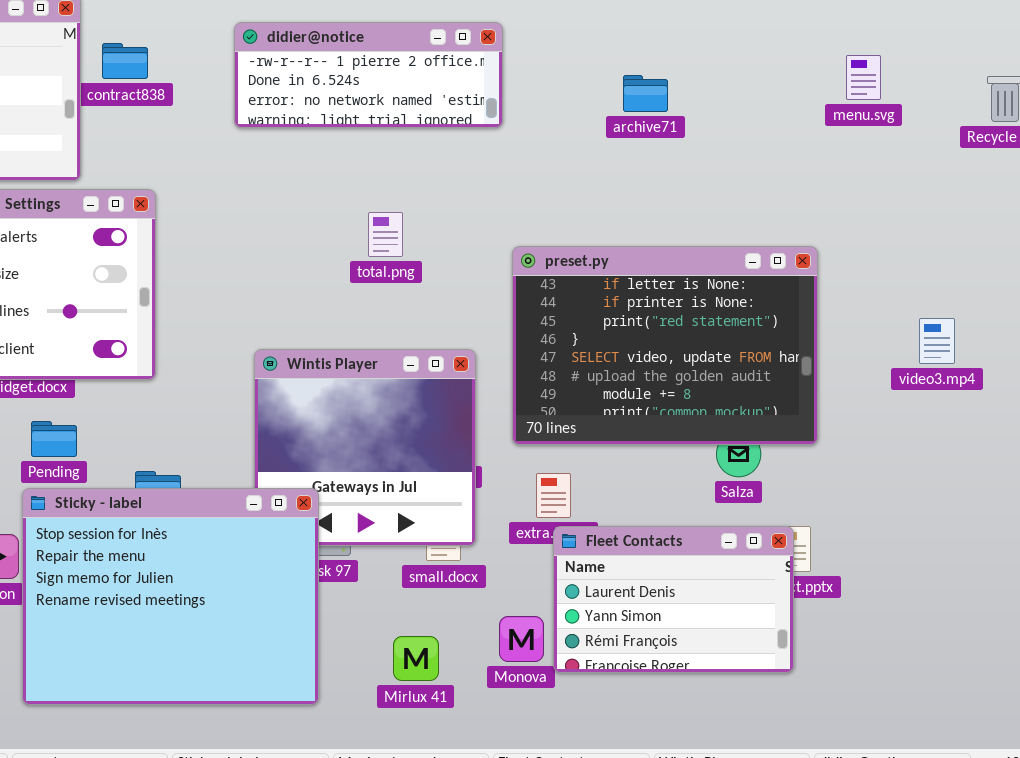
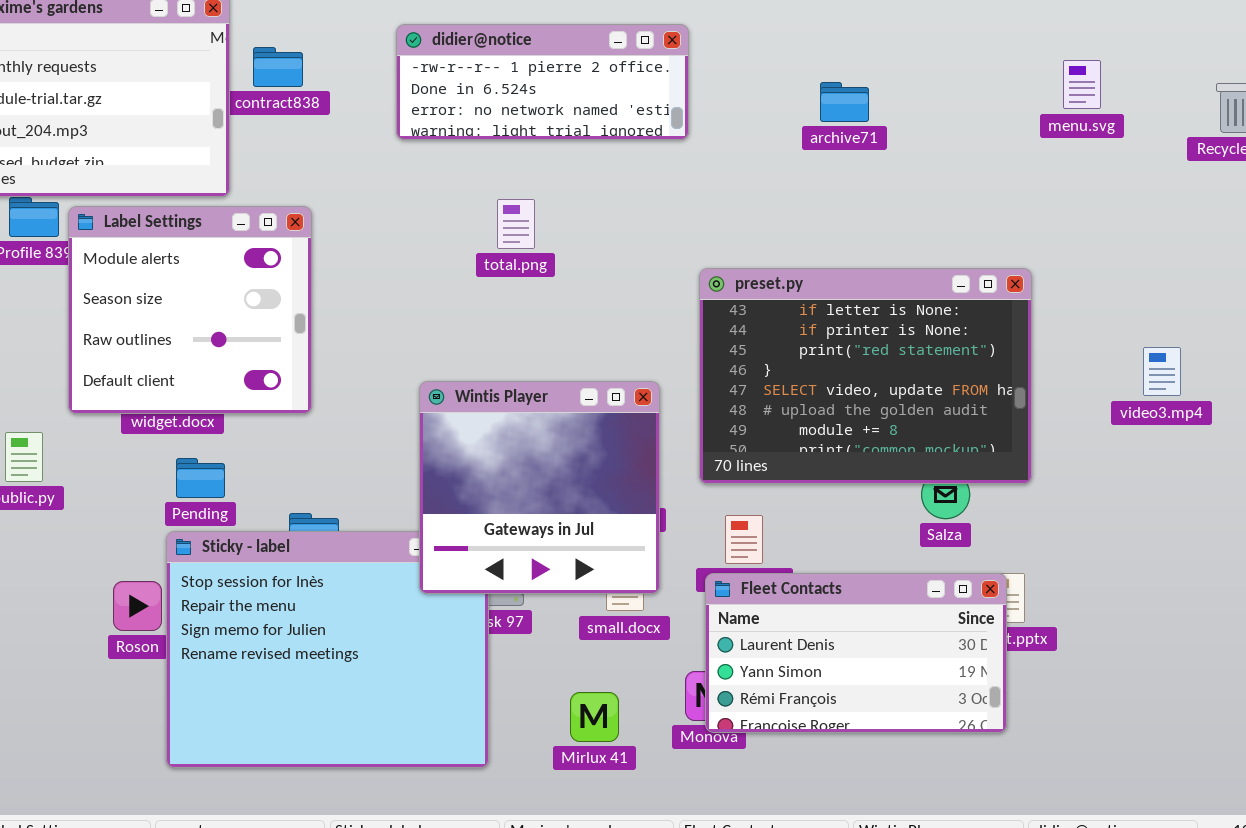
total.png: [368,212,403,257] -> [497,199,535,249], moved
Wintis Player: [254,349,476,546] -> [419,381,660,594], raised
Fleet Contacts: [553,526,794,673] -> [705,573,1007,733], resized

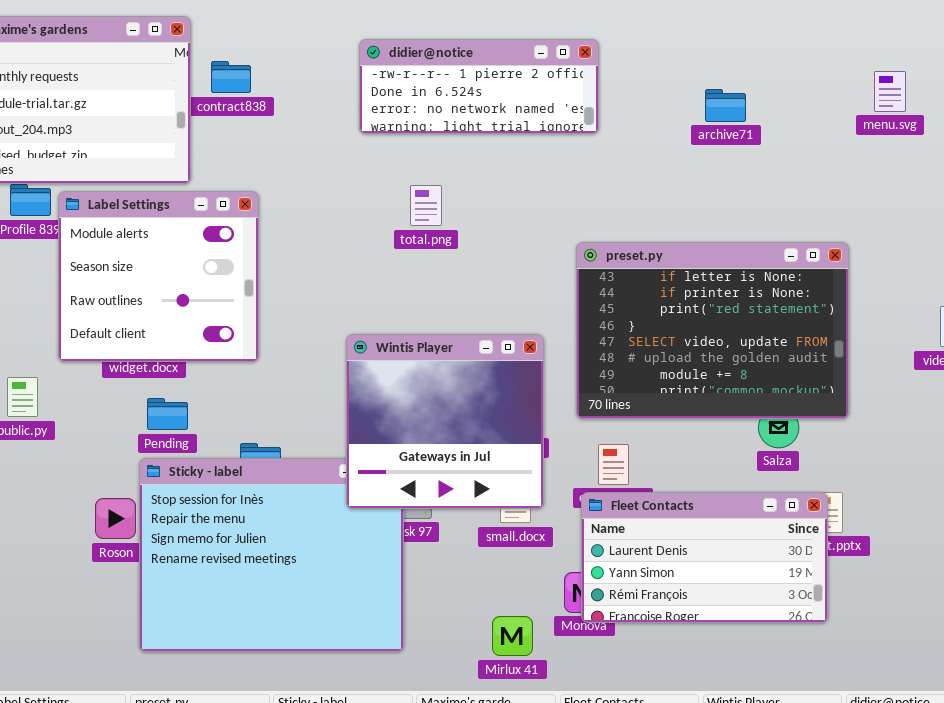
didier@notice: [396,24,689,140] -> [359,39,599,134], moved
archive71: [820,82,869,122] -> [705,89,746,122], moved
Mirlux 41: [570,692,619,742] -> [492,616,533,656], moved

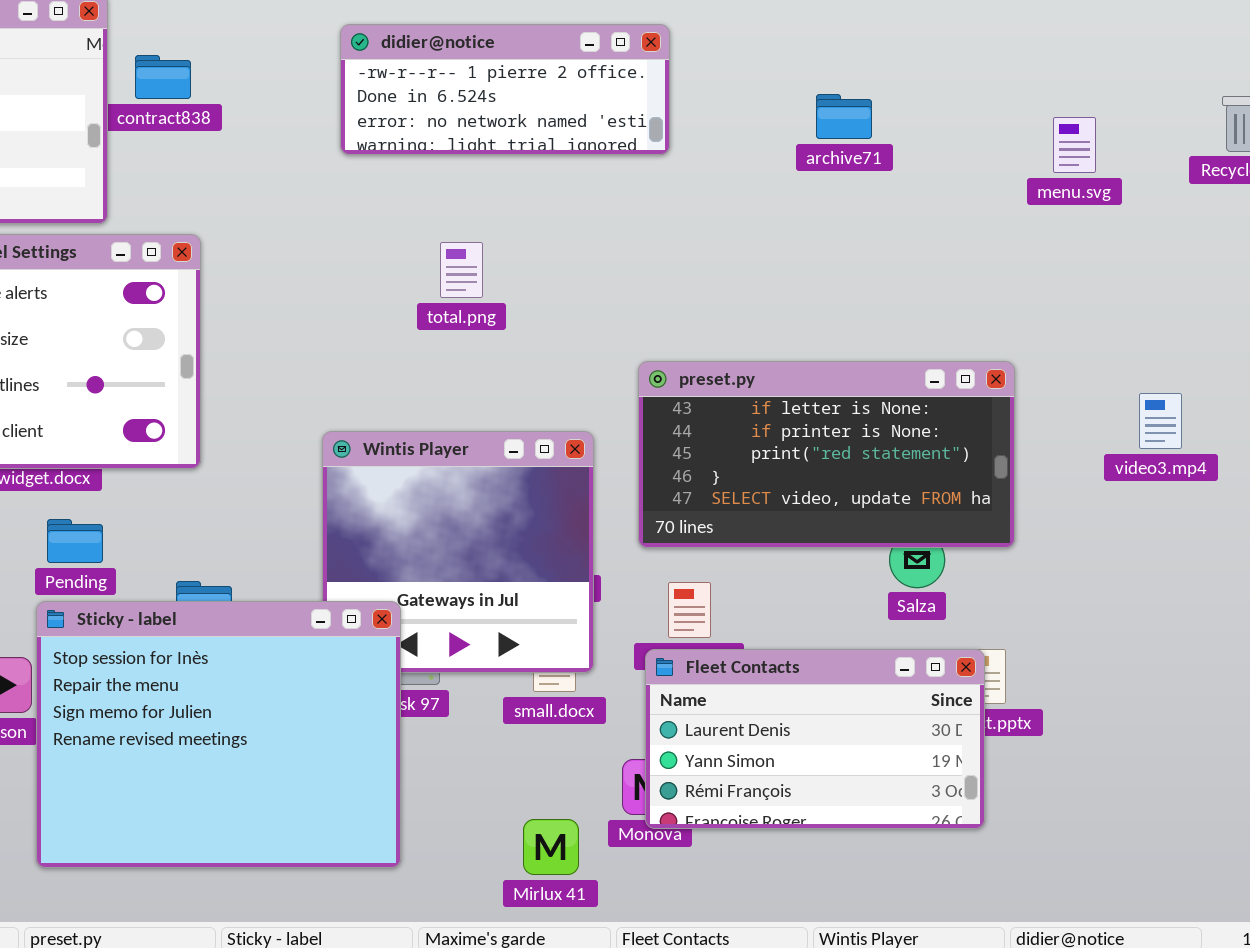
menu.svg: [874,71,906,112] -> [1053,117,1096,173], moved
total.png: [410,185,442,226] -> [440,242,483,298], moved
preset.py: [576,242,849,419] -> [638,361,1015,548], resized
Sticky - label: [139,458,404,652] -> [36,601,401,868], raised

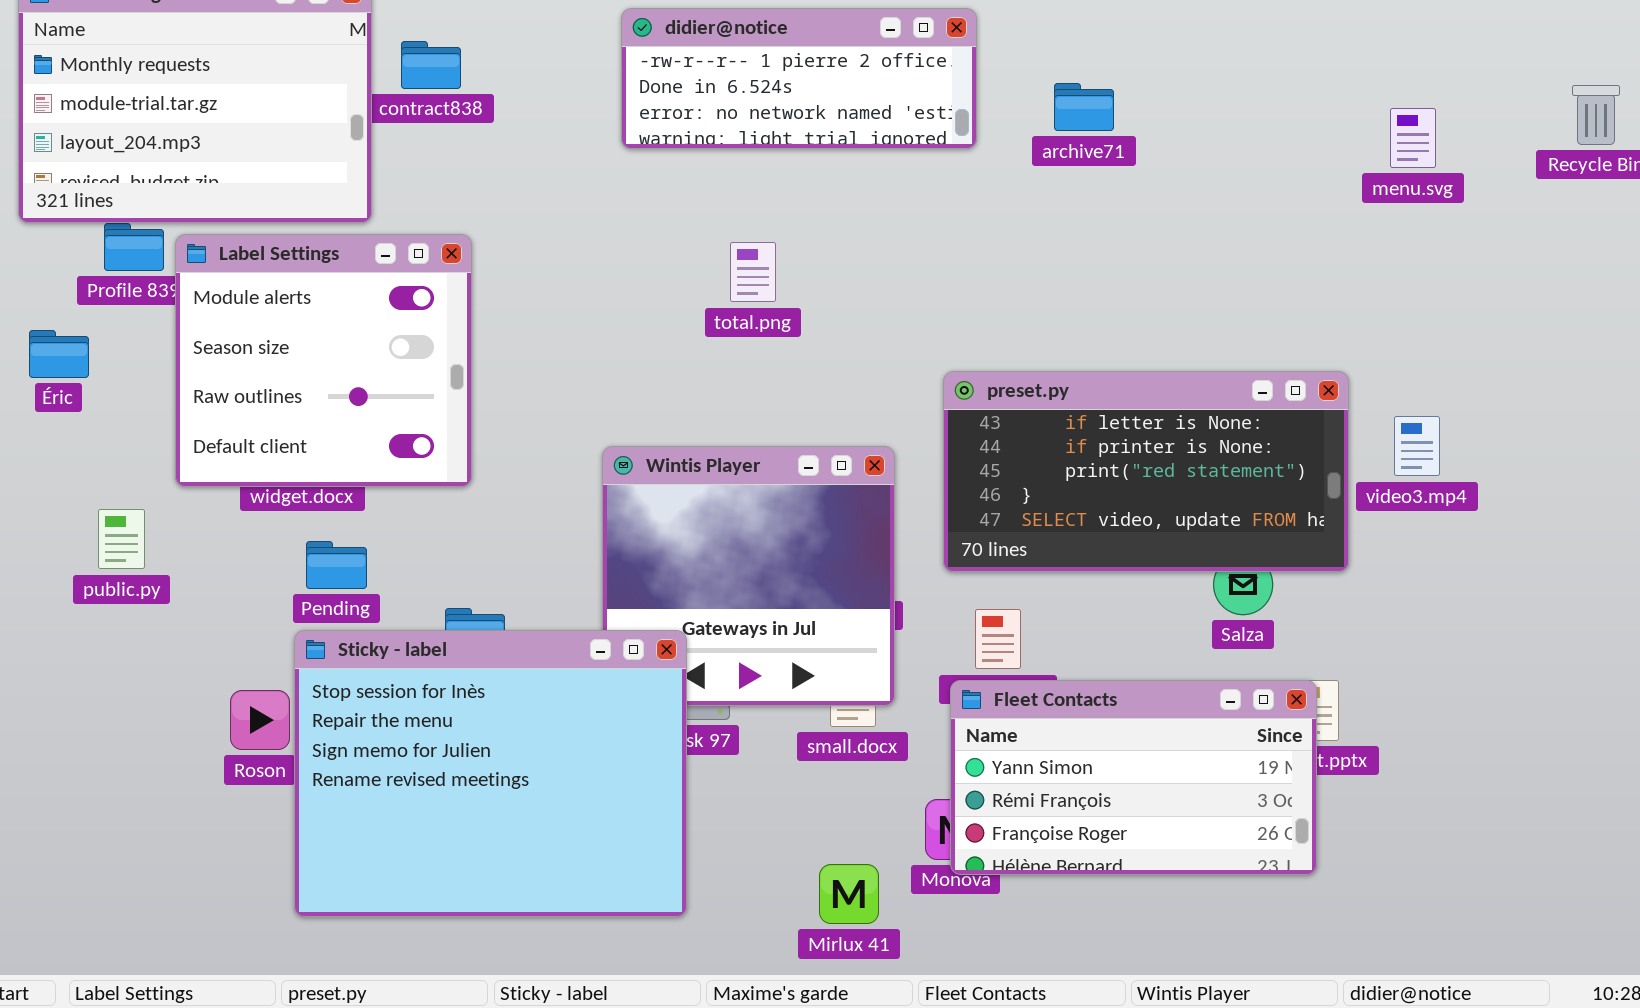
archive71: [816,94,872,139] -> [1054,83,1114,131], moved
video3.mp4: [1139,393,1182,449] -> [1394,416,1440,476], moved
Fleet Contacts: [645,649,985,829] -> [950,680,1317,875], scrolled down 1 row

